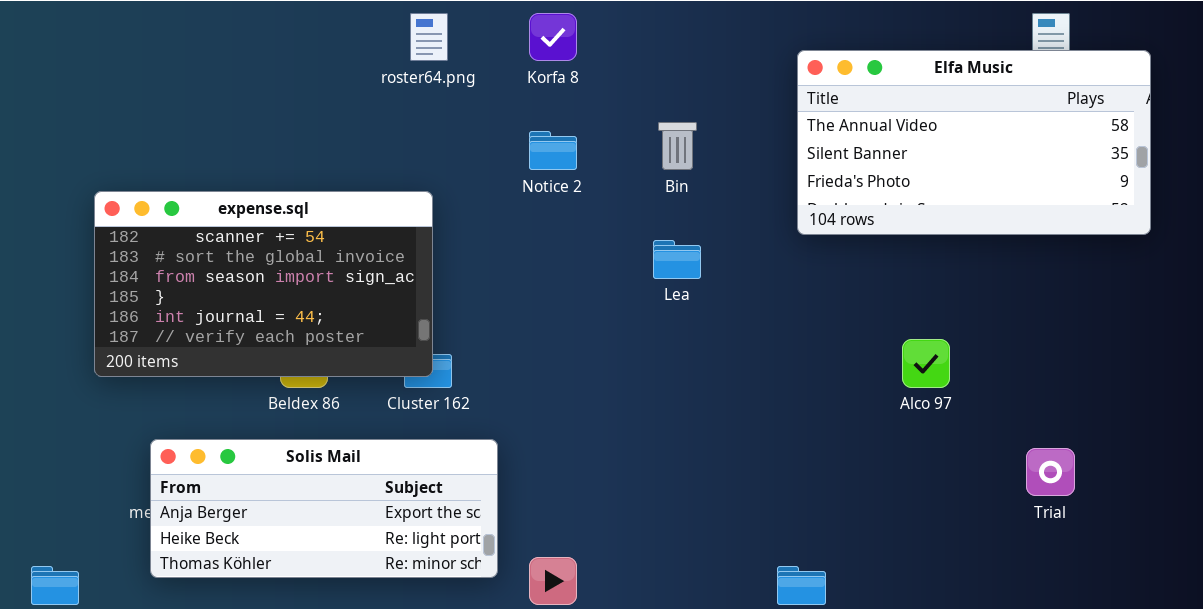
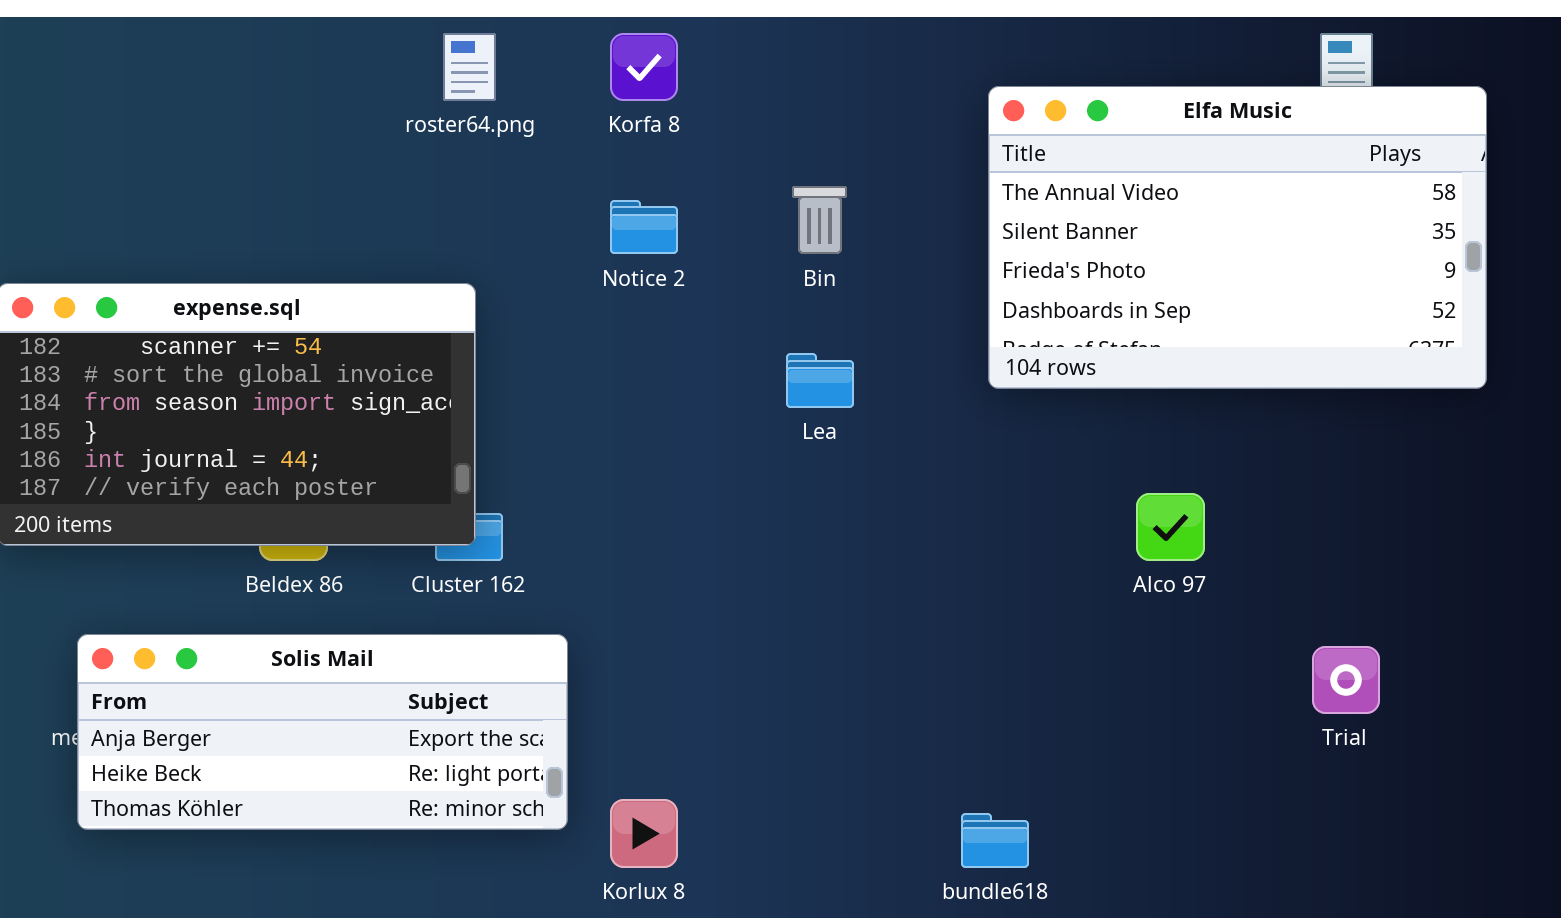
Elfa Music: [797,50,1151,235] -> [988,86,1487,389], resized

